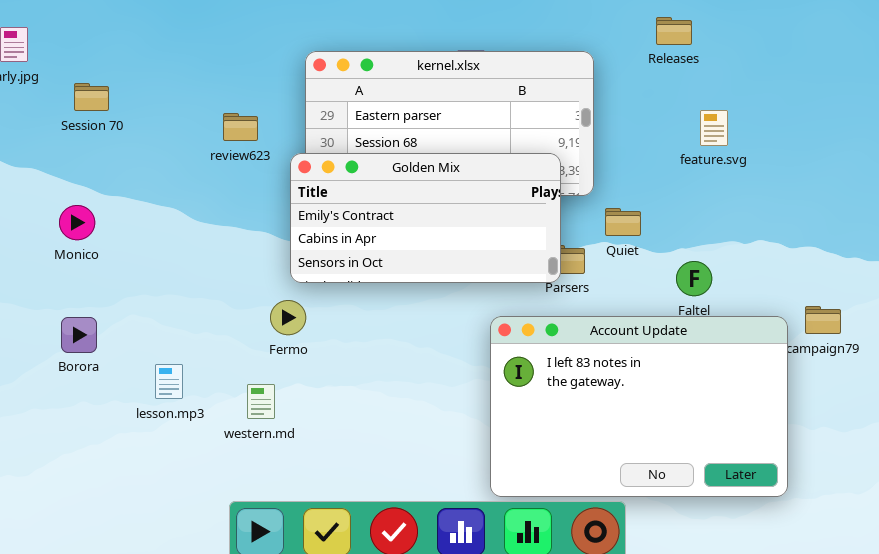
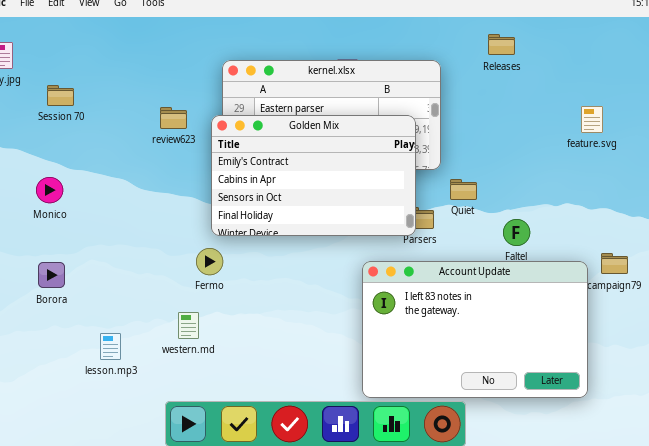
feature.svg: [700,110,728,146] -> [581,106,603,133], moved
Golden Mix: [290,153,561,283] -> [211,115,416,236], resized
lesson.mp3: [155,364,183,399] -> [100,333,121,360], moved

